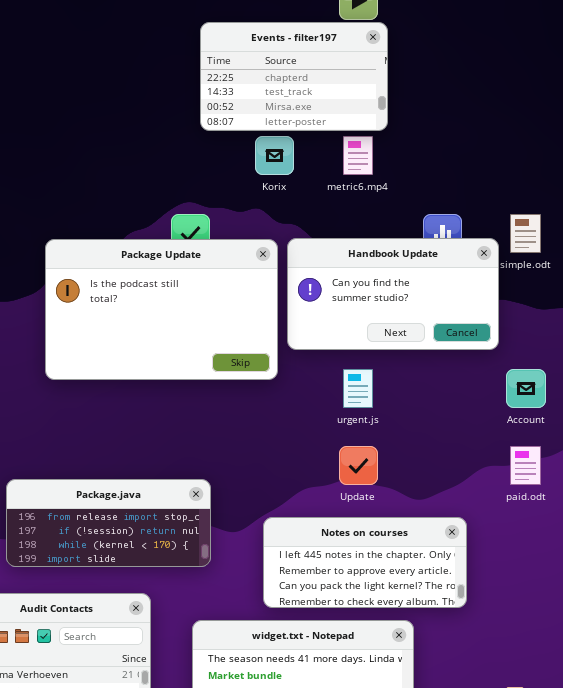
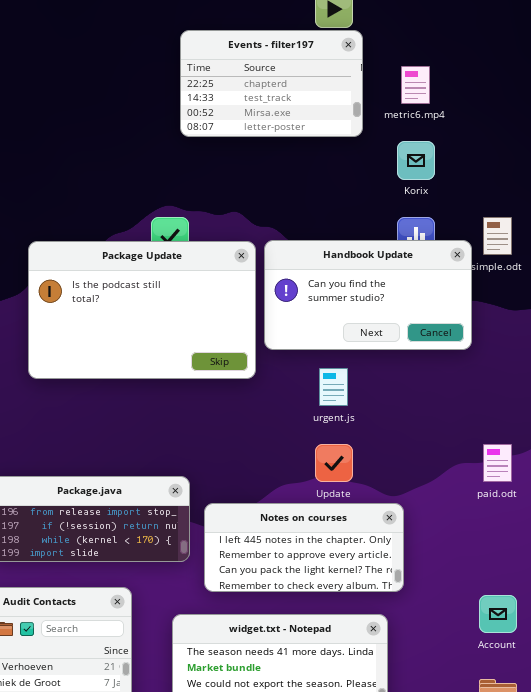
Korix: [255,136,294,175] -> [397,141,435,180], moved
metric6.mp4: [343,136,373,175] -> [401,66,430,104], moved
Account: [506,369,546,408] -> [479,595,517,633], moved
Notes on courses: [263,517,467,608] -> [204,503,404,592], moved

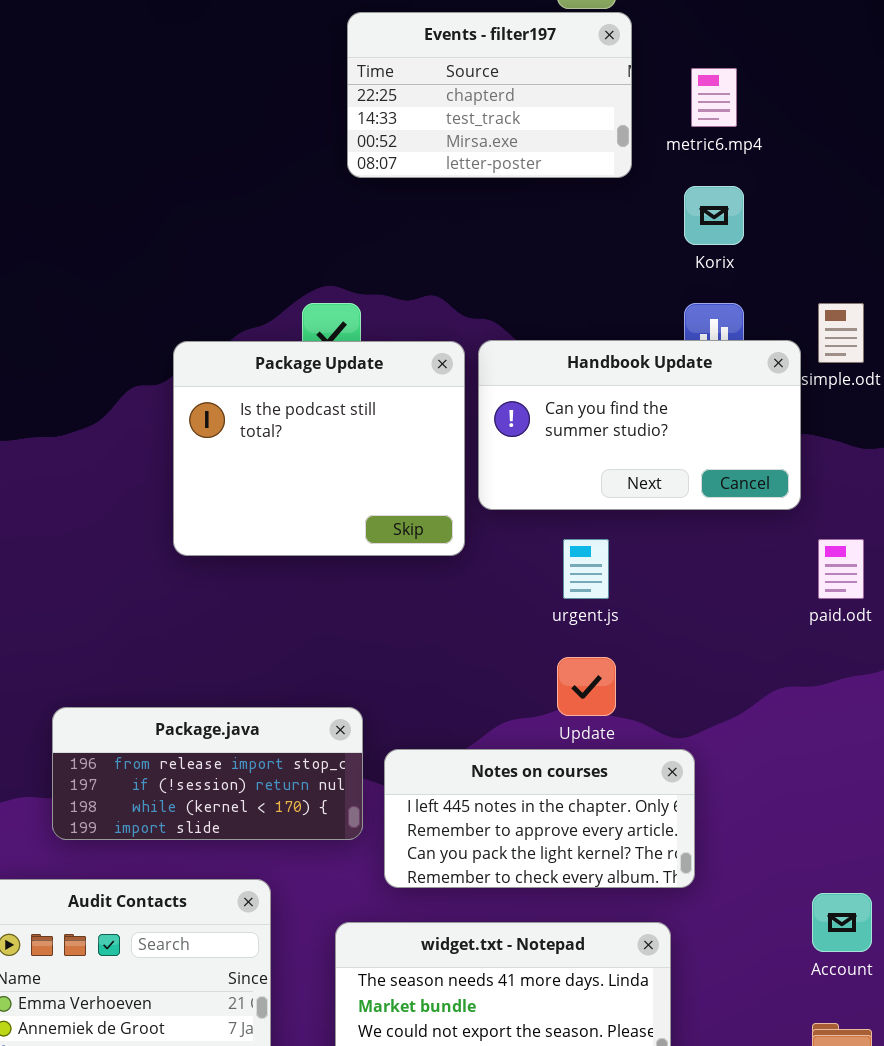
Package Update: [28,241,256,379] -> [173,341,465,556], resized
paid.odt: [483,444,512,482] -> [818,539,864,599], moved

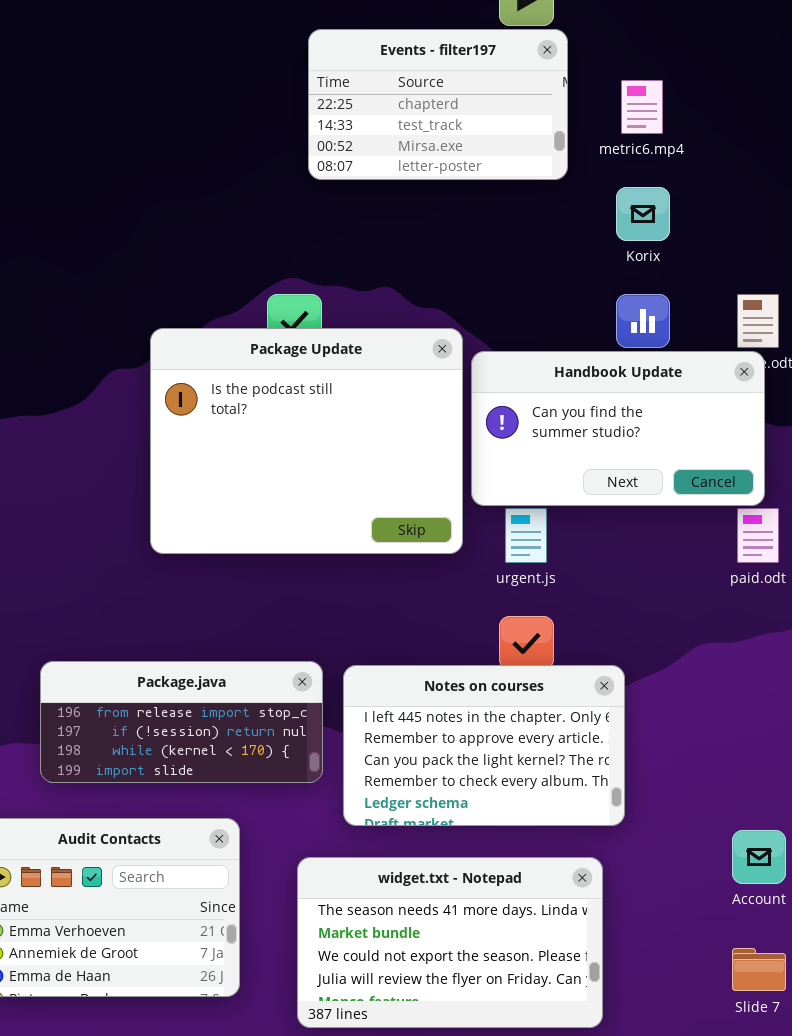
Handbook Update: [478,340,801,510] -> [471,351,765,506], moved
Package Update: [173,341,465,556] -> [150,328,463,554], resized
Notes on courses: [384,749,695,888] -> [343,665,625,826], resized

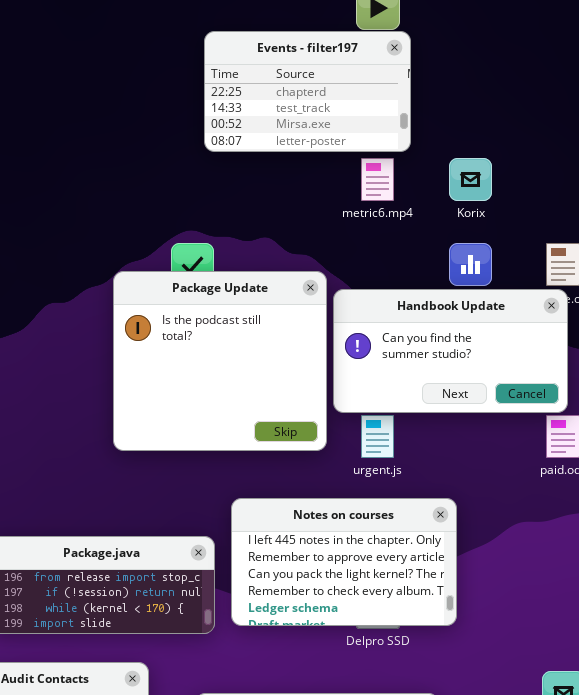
metric6.mp4: [621,80,663,134] -> [361,158,394,201], moved
Package Update: [150,328,463,554] -> [113,271,327,451], resized
Notes on courses: [343,665,625,826] -> [231,498,457,626], moved

